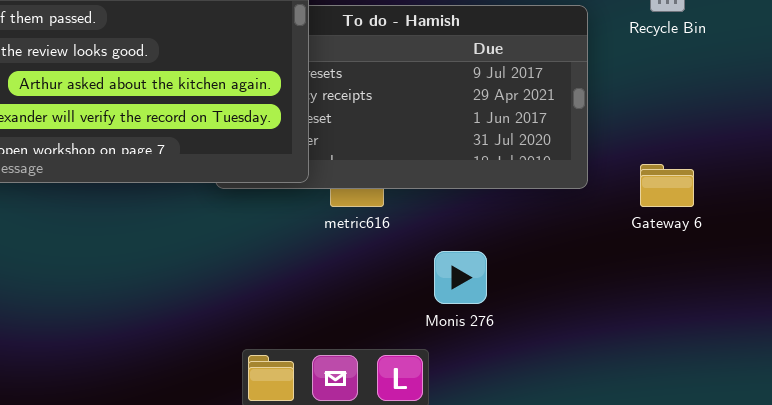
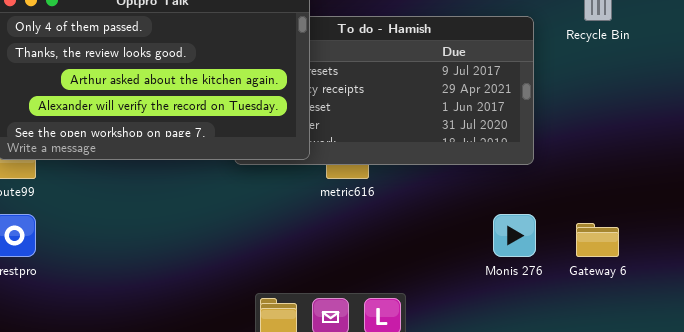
Gateway 6: [640,164,694,207] -> [576,223,619,257], moved
Monis 276: [434,251,487,304] -> [493,214,536,257], moved

